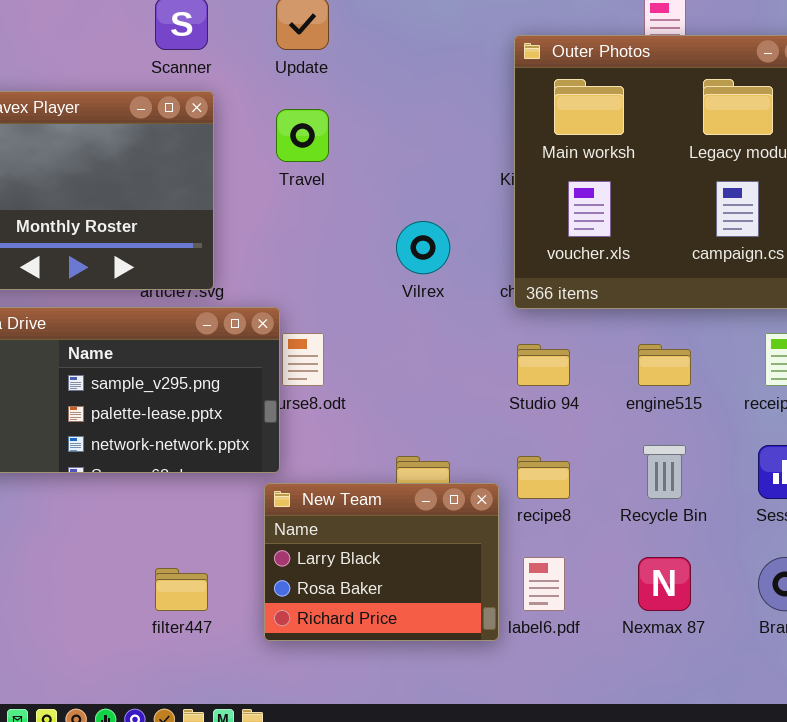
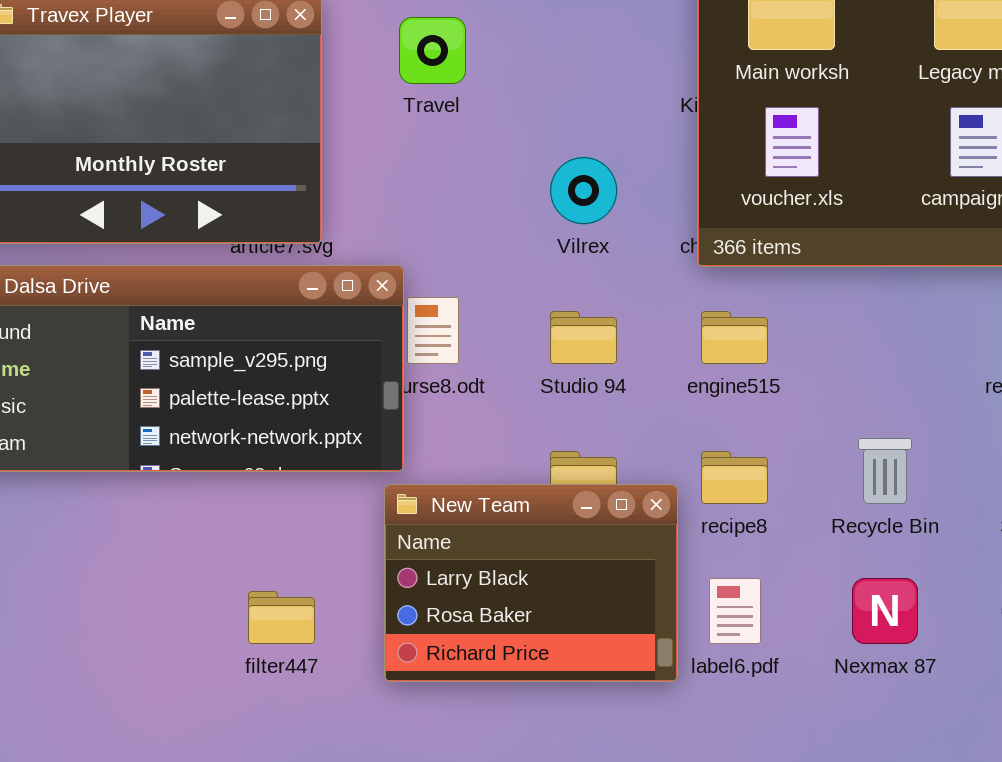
Studio 94: [517,344,570,386] -> [550,311,617,364], moved
engine515: [638,344,691,386] -> [701,311,768,364], moved

